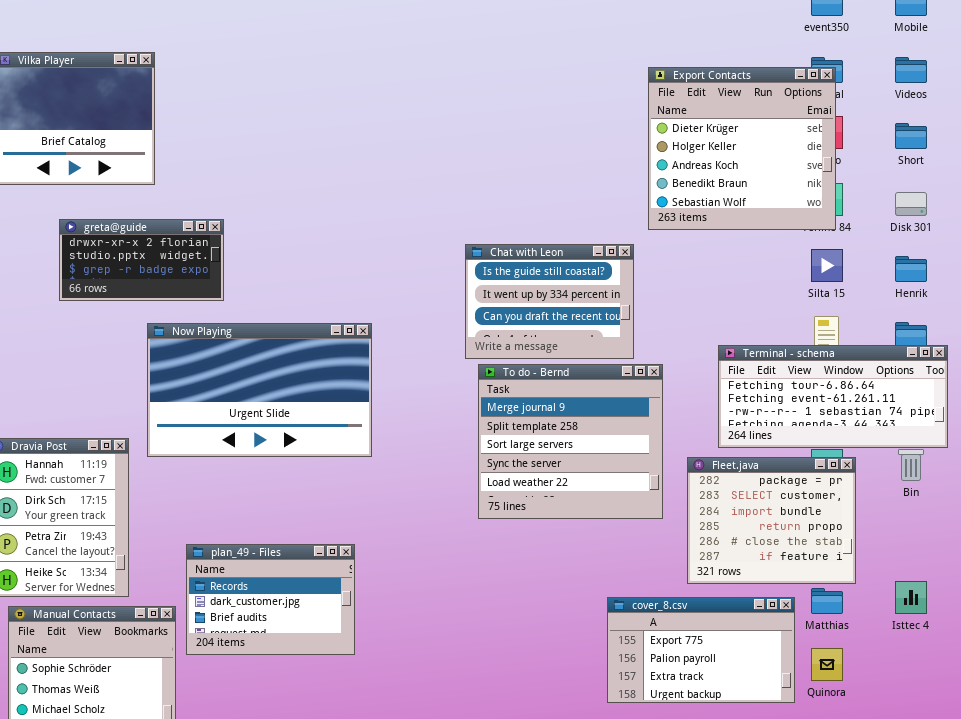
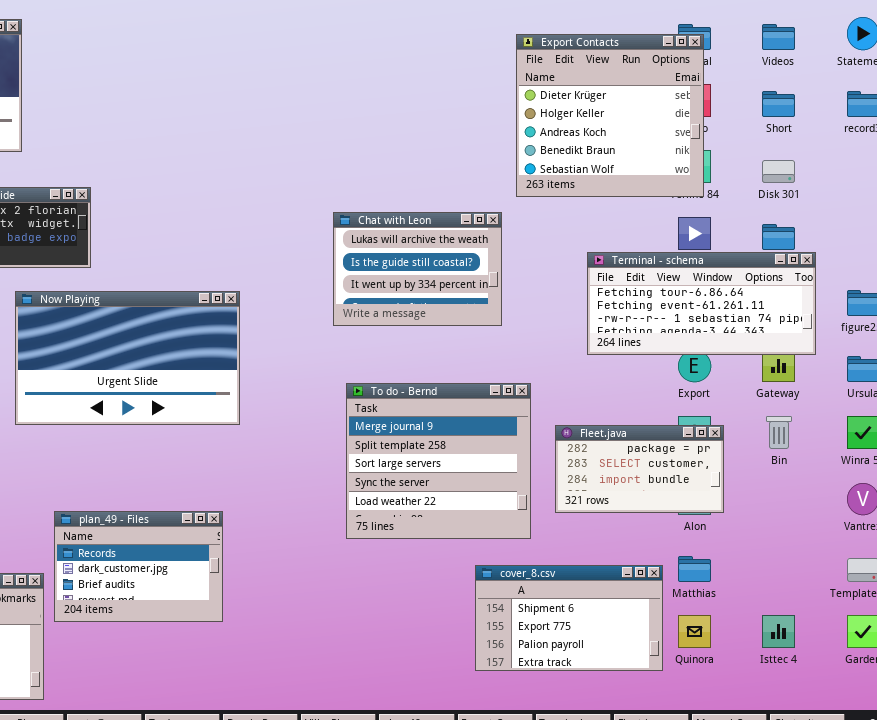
Chat with Leon: [465,244,634,359] -> [333,212,502,326], scrolled up 1 row
Terminal - schema: [718,345,948,448] -> [587,252,816,355], moved
To do - Bernd: [478,364,663,519] -> [346,383,531,539], moved
Fleet.java: [687,457,856,584] -> [555,425,724,513], resized
Isttec 4: [895,581,927,614] -> [762,615,795,648], moved
cover_8.csv: [607,597,795,703] -> [475,565,663,671], scrolled up 1 row

